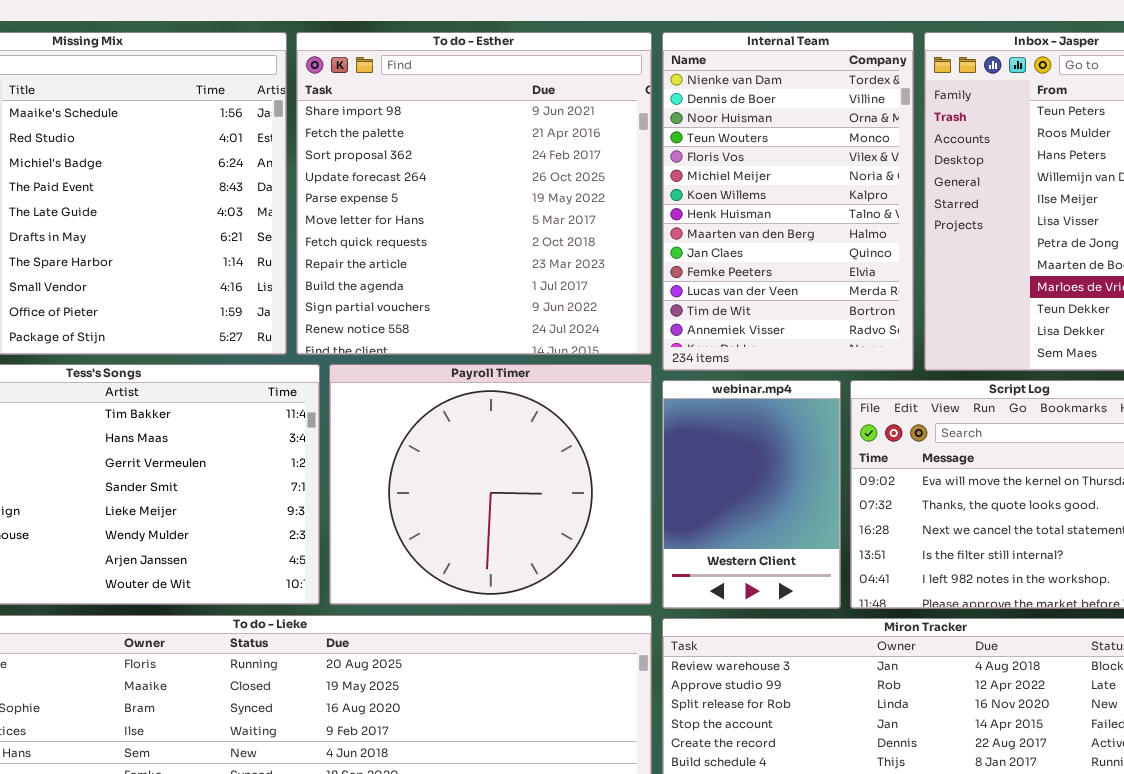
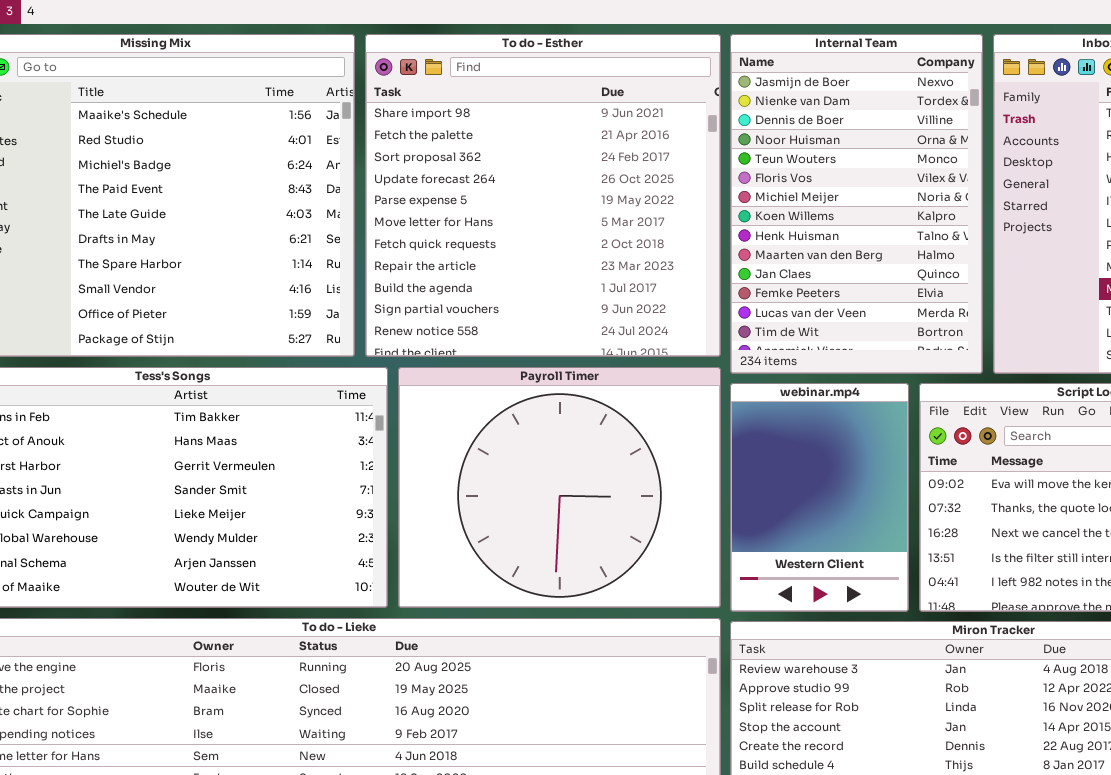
Internal Team: [662,32,914,371] -> [730,34,983,374], scrolled up 1 row

